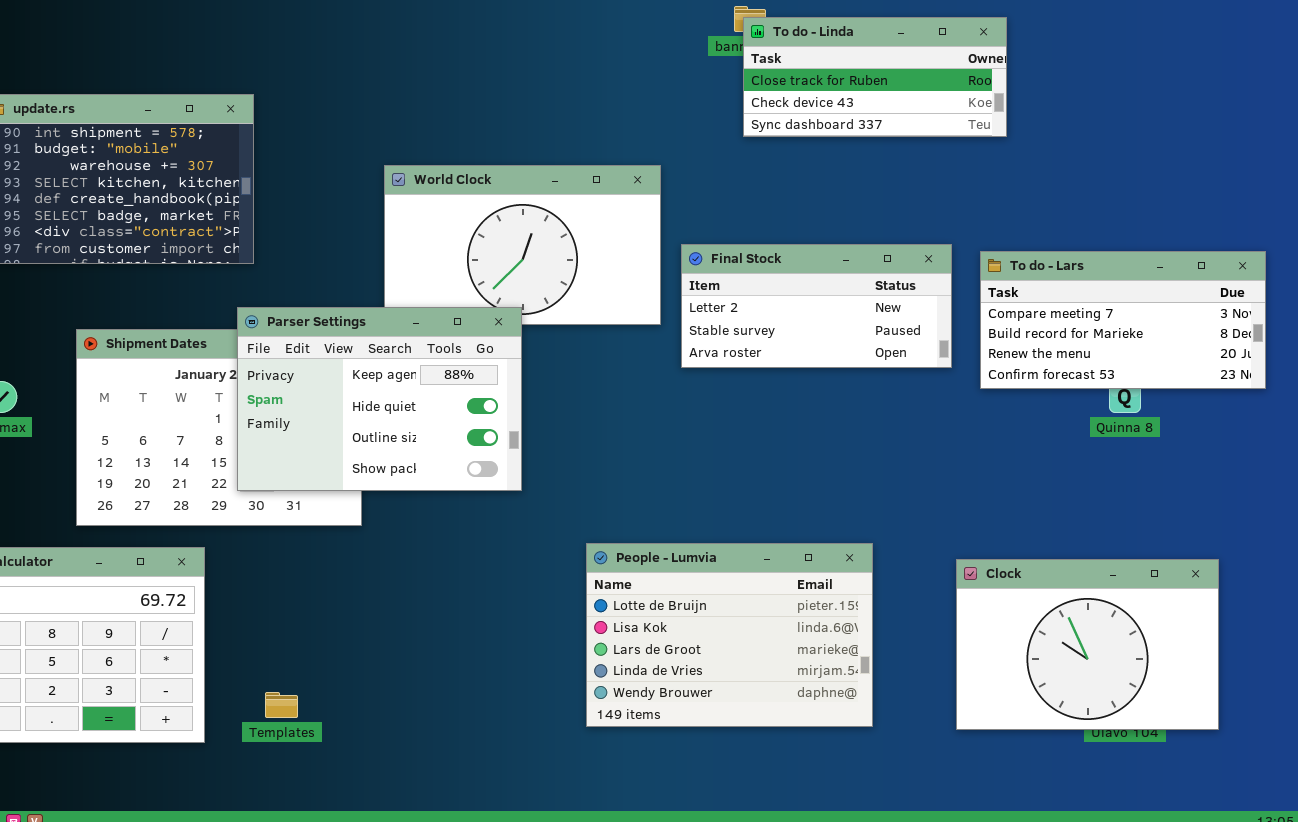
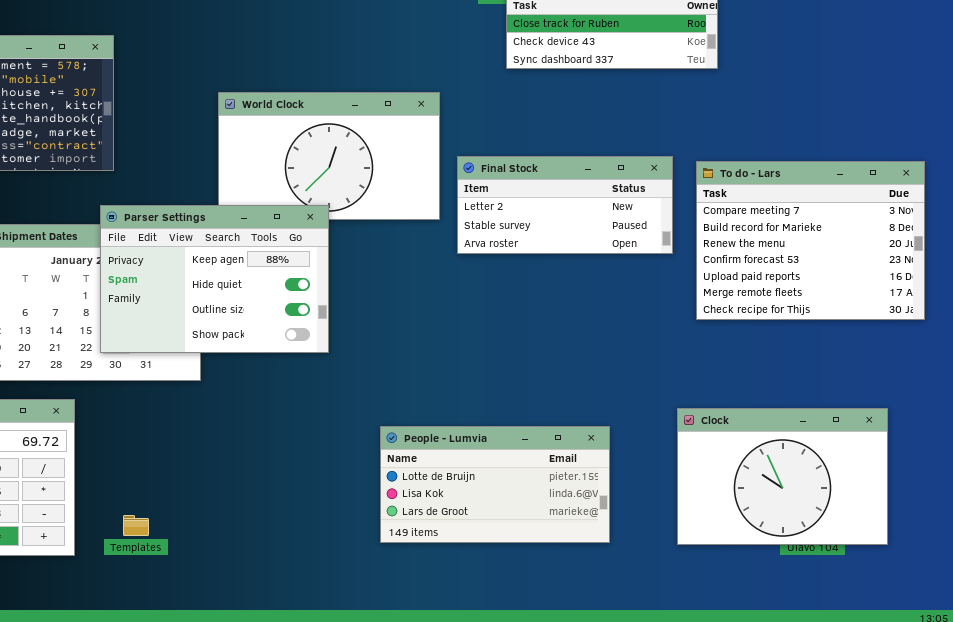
To do - Lars: [980,251,1266,389] -> [696,161,925,320], resized
People - Lumvia: [586,543,873,727] -> [380,426,610,543], resized

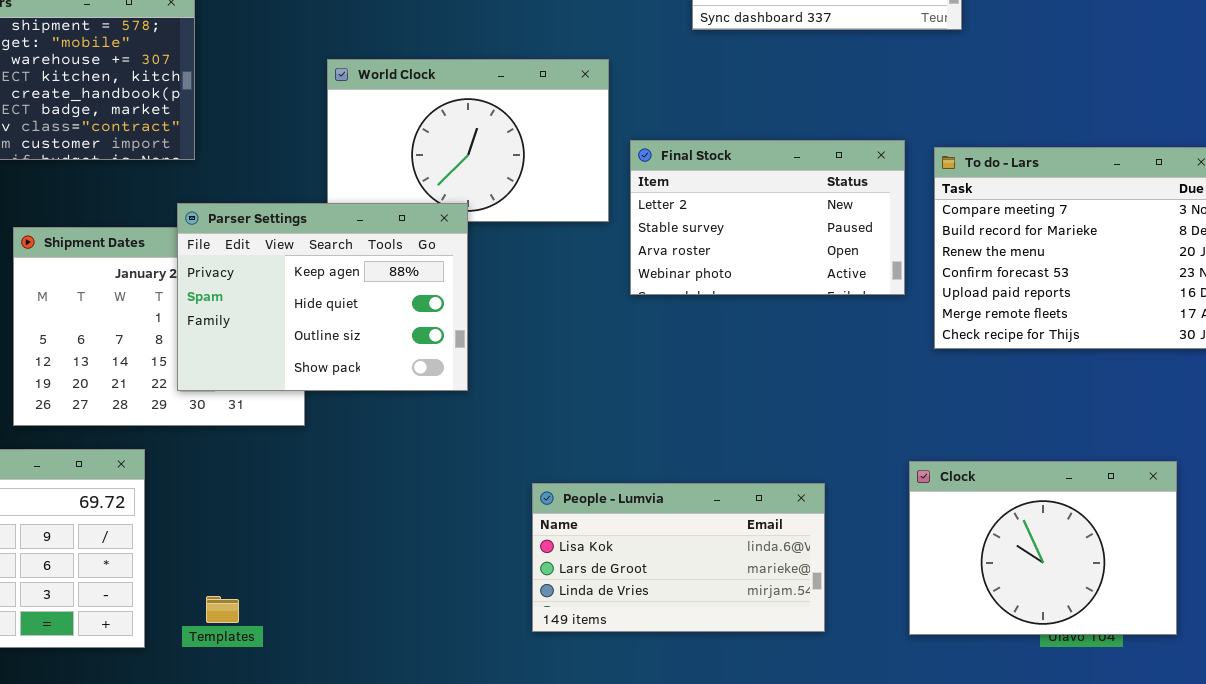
Final Stock: [457,156,673,254] -> [630,140,905,295], resized
People - Lumvia: [380,426,610,543] -> [532,483,825,632], scrolled down 1 row

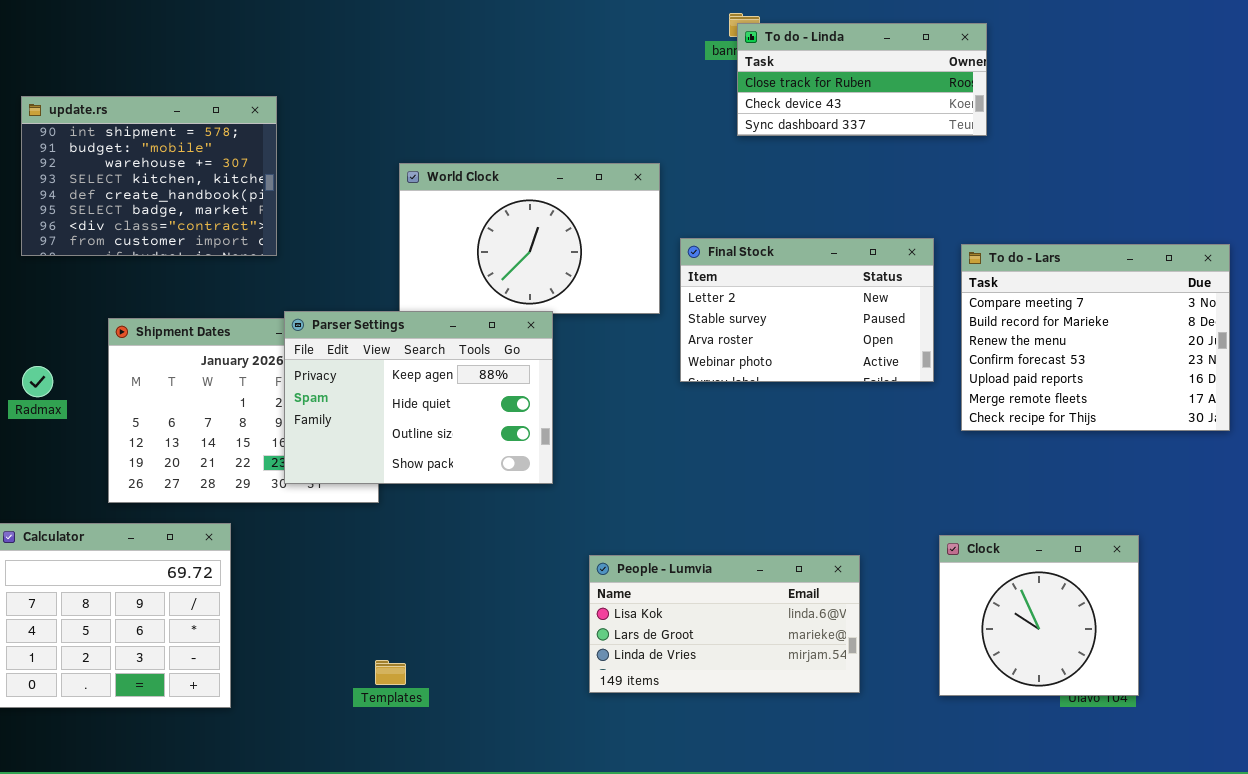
Parser Settings: [177,203,468,391] -> [284,311,553,484], moved
Clock: [909,461,1177,635] -> [939,535,1139,696], resized
Templates: [206,596,239,623] -> [375,660,406,685], moved

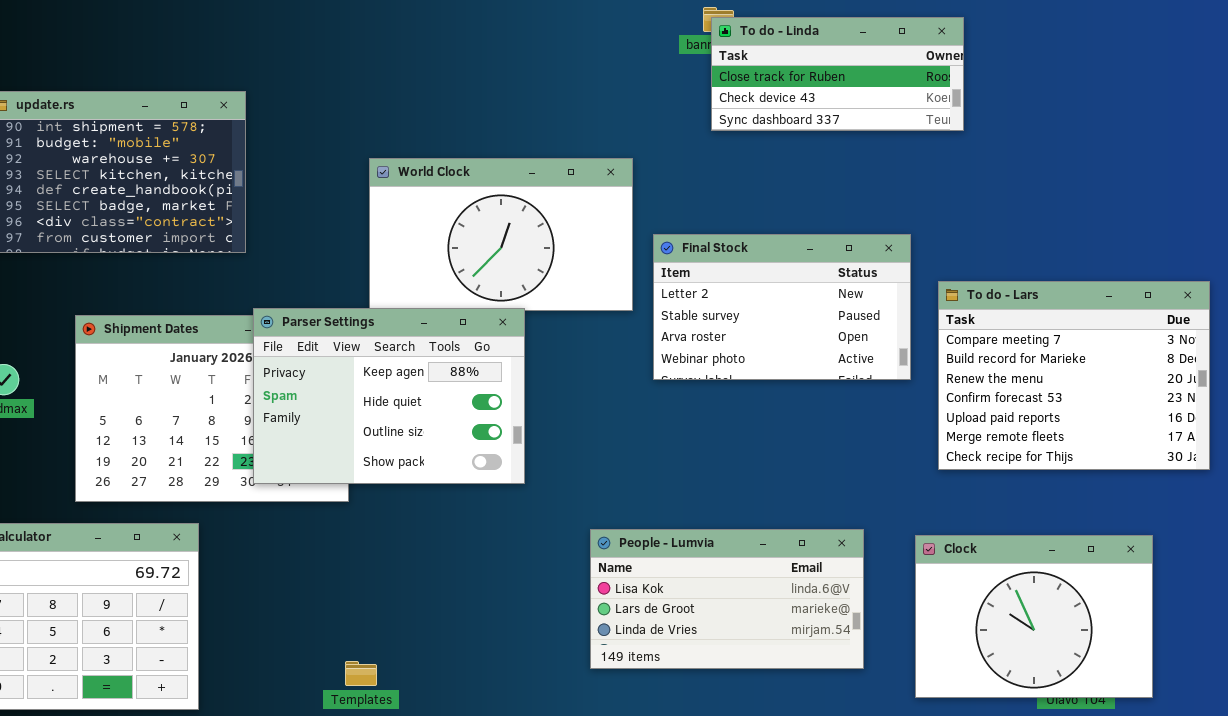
To do - Lars: [961,244,1230,431] -> [938,281,1210,470], moved
Clock: [939,535,1139,696] -> [915,535,1153,698], resized
People - Lumvia: [589,555,860,693] -> [590,529,864,669], moved

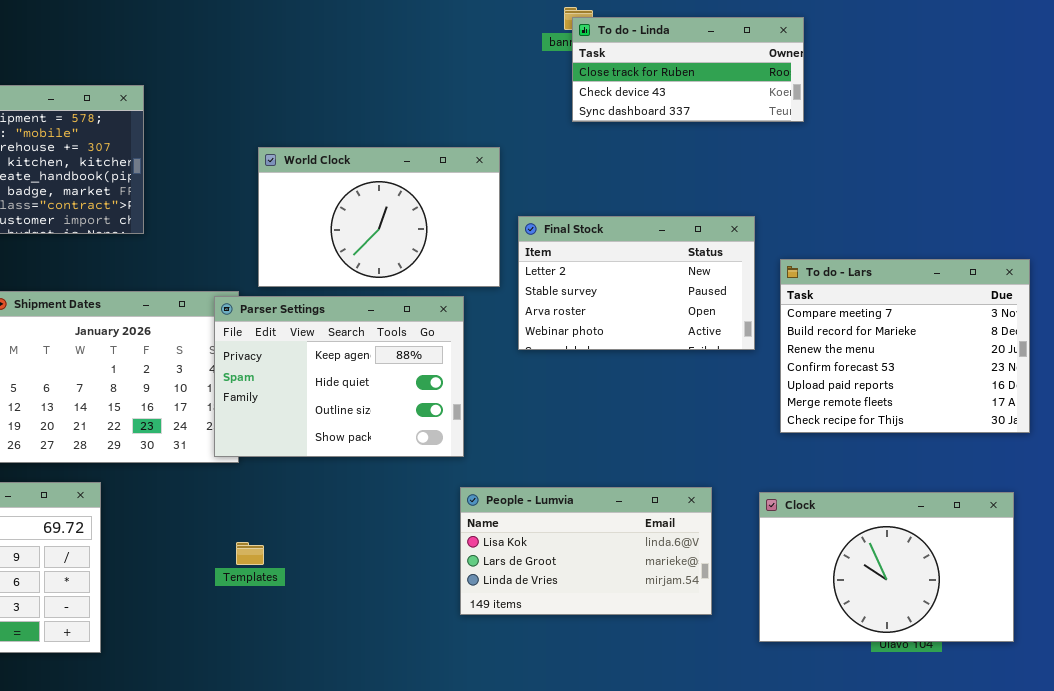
Parser Settings: [253,308,525,484] -> [214,296,464,457], moved
Clock: [915,535,1153,698] -> [759,492,1014,642], resized
Templates: [345,661,377,686] -> [236,542,264,565], moved

